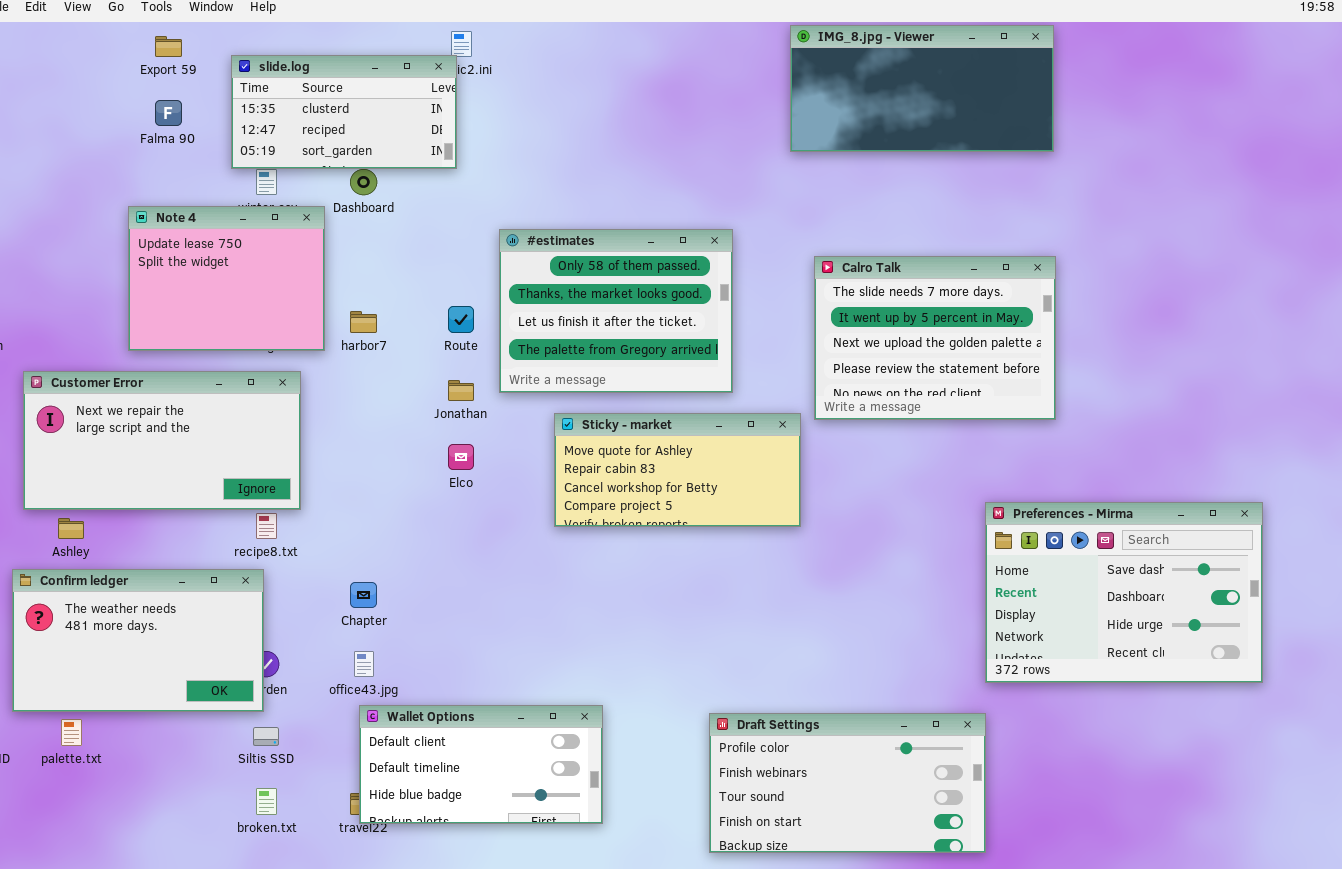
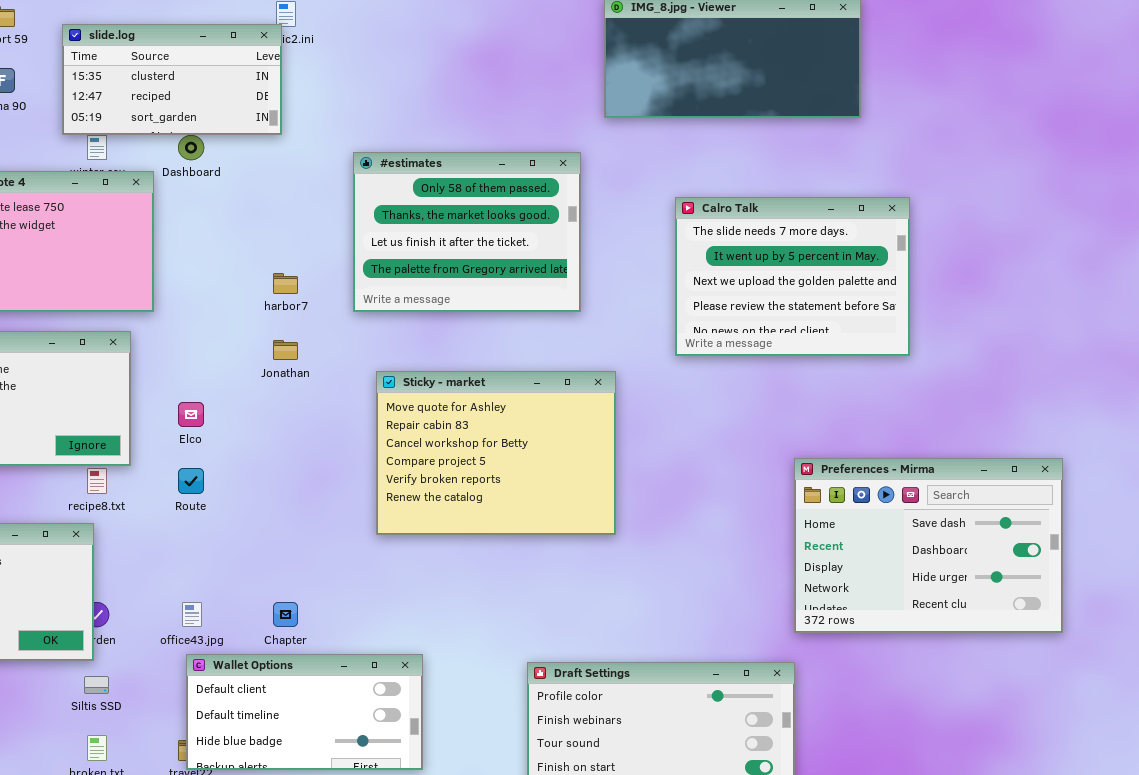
#estimates: [499,229,733,393] -> [353,152,581,312], moved
Calro Talk: [814,256,1056,420] -> [675,197,910,356], moved
Route: [448,306,474,333] -> [178,468,204,494], moved
harbor7: [350,311,377,333] -> [273,273,298,294], moved
Sticky - market: [554,413,801,527] -> [376,371,616,535], resized
Elco: [448,444,474,470] -> [178,402,204,427], moved
Chapter: [350,582,377,608] -> [273,602,298,627], moved

